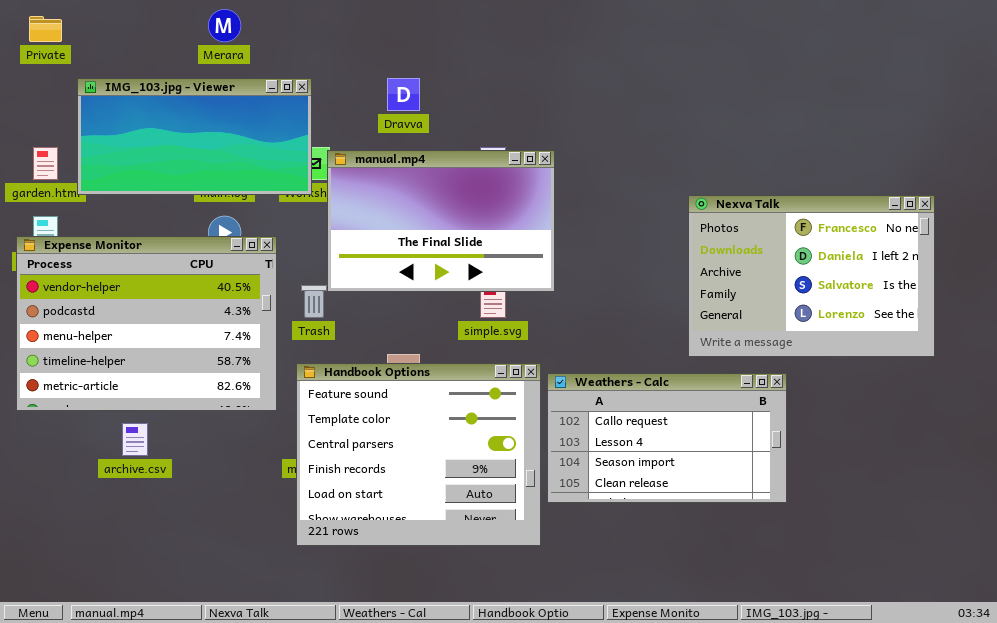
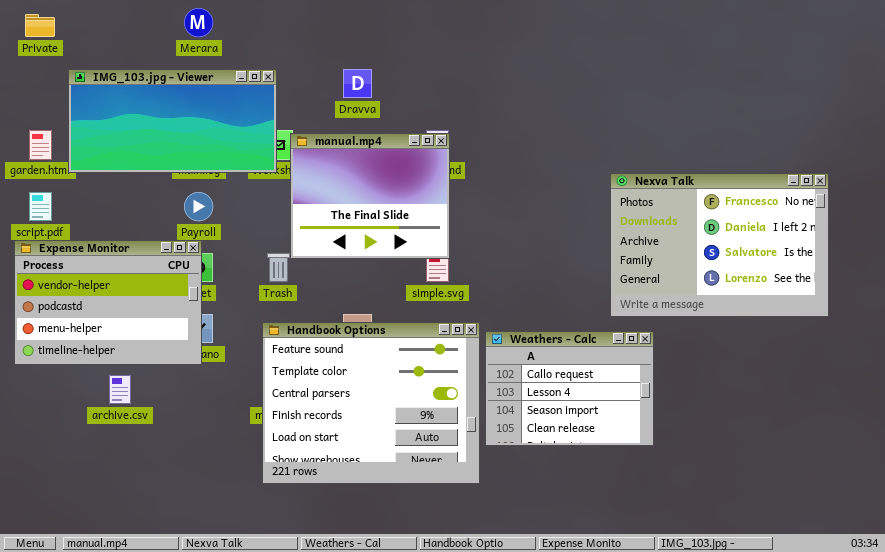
manual.mp4: [327,150,555,292] -> [290,133,450,259], resized
Expense Monitor: [16,236,277,411] -> [14,240,202,365], resized
Weathers - Calc: [547,373,787,503] -> [485,331,654,446], resized

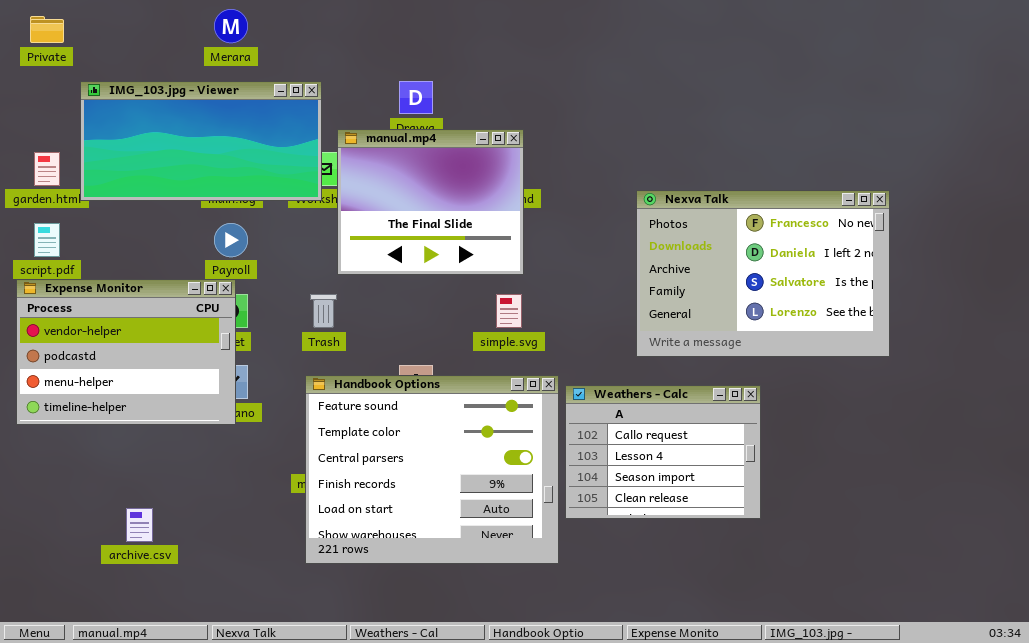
manual.mp4: [290,133,450,259] -> [337,129,524,275], moved
Nexva Talk: [610,173,829,317] -> [636,190,890,357], moved
archive.csv: [109,375,131,404] -> [126,508,153,542], moved

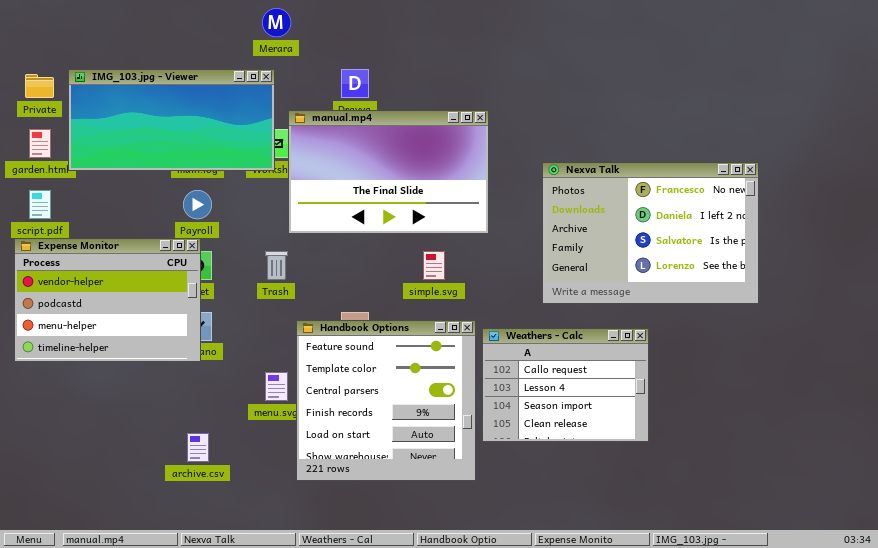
Merara: [214,9,248,43] -> [262,8,291,37], moved
Private: [30,16,64,43] -> [25,74,54,98], moved
manual.mp4: [337,129,524,275] -> [288,110,489,234], resized
Handbook Options: [305,375,559,564] -> [296,320,476,481], resized
archive.csv: [126,508,153,542] -> [187,433,209,462], moved

